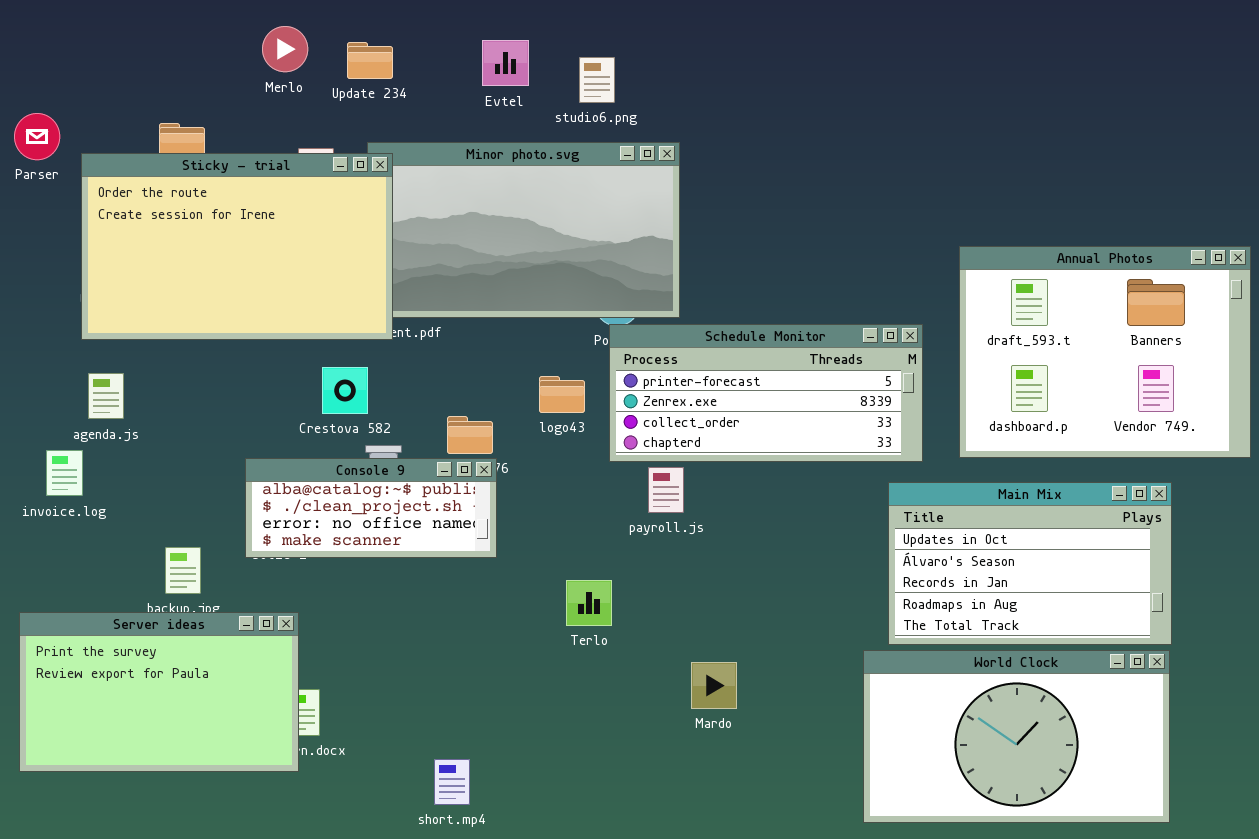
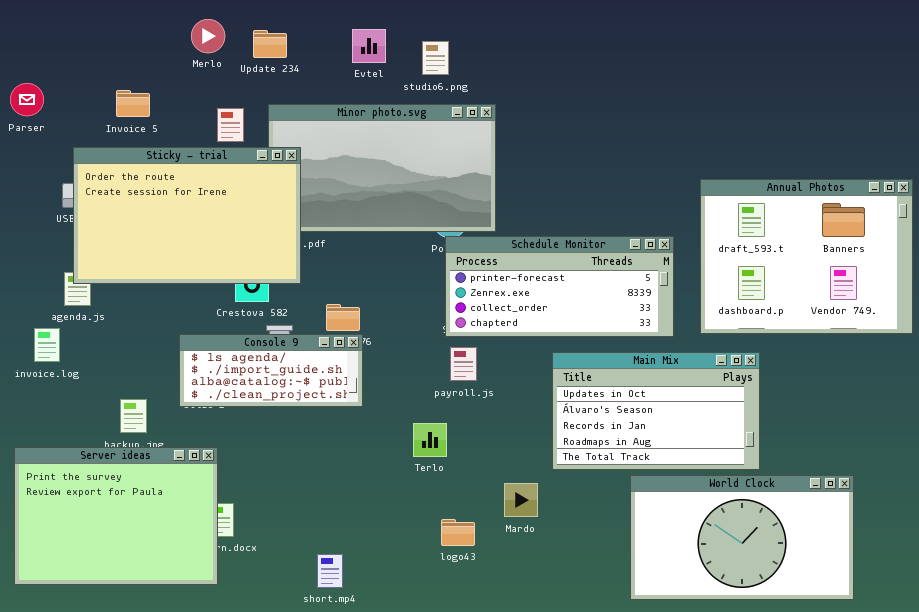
Sticky - trial: [81,153,393,340] -> [73,147,301,284], moved
logo43: [539,376,585,413] -> [441,519,475,546], moved
Console 9: [245,458,497,558] -> [179,334,363,407], scrolled up 2 rows
payroll.js: [648,467,684,513] -> [450,347,477,381], moved
Main Mix: [888,482,1172,645] -> [552,352,760,470], moved
Server ideas: [19,612,299,772] -> [14,447,218,585], resized

